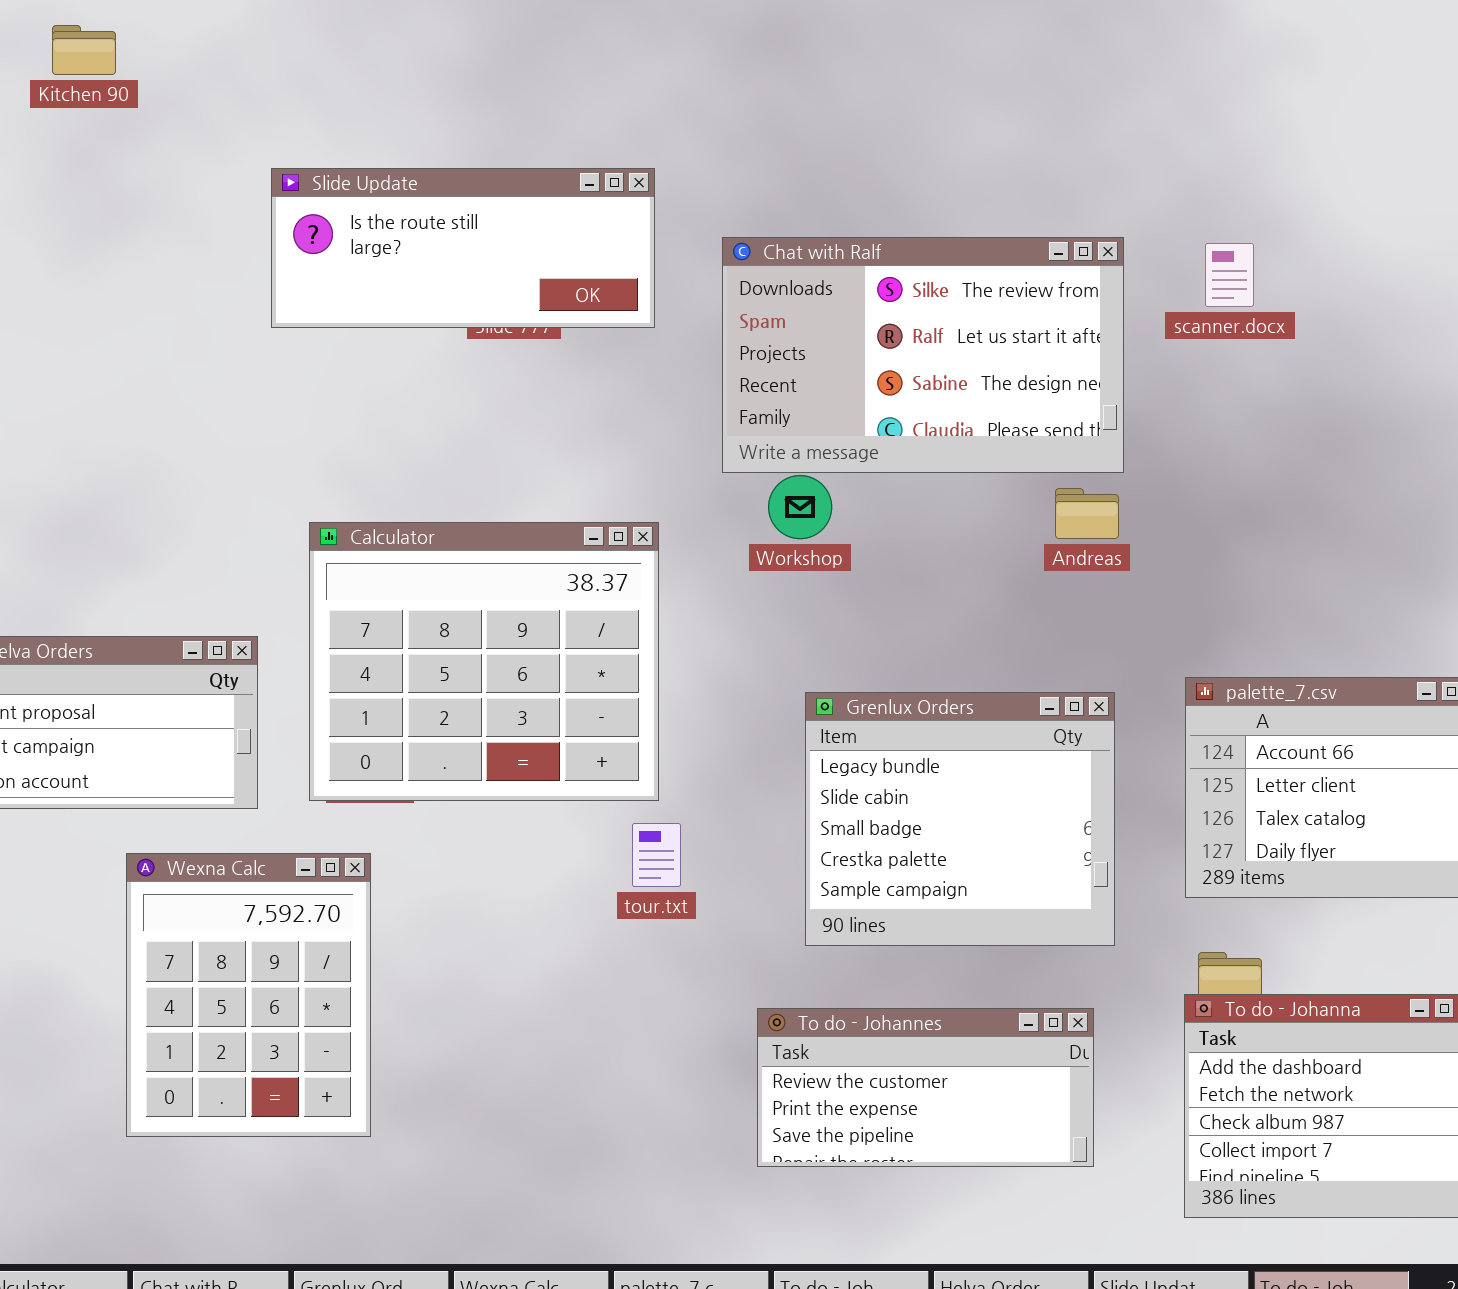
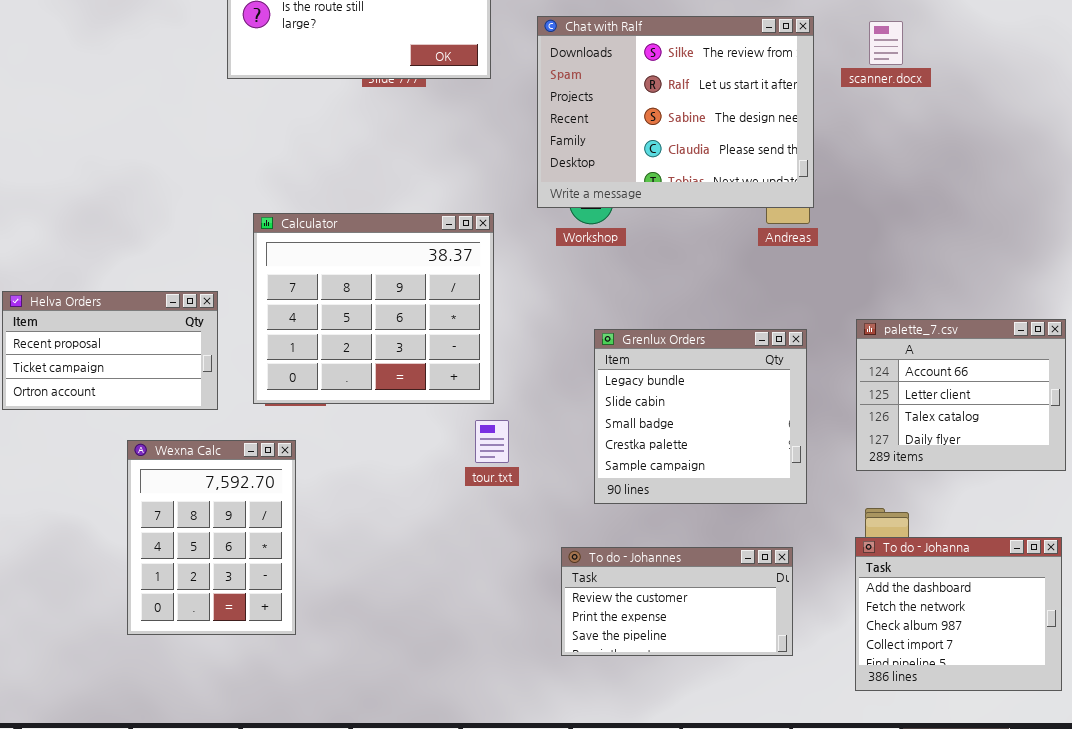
Chat with Ralf: [722,237,1124,473] -> [537,16,814,208], resized

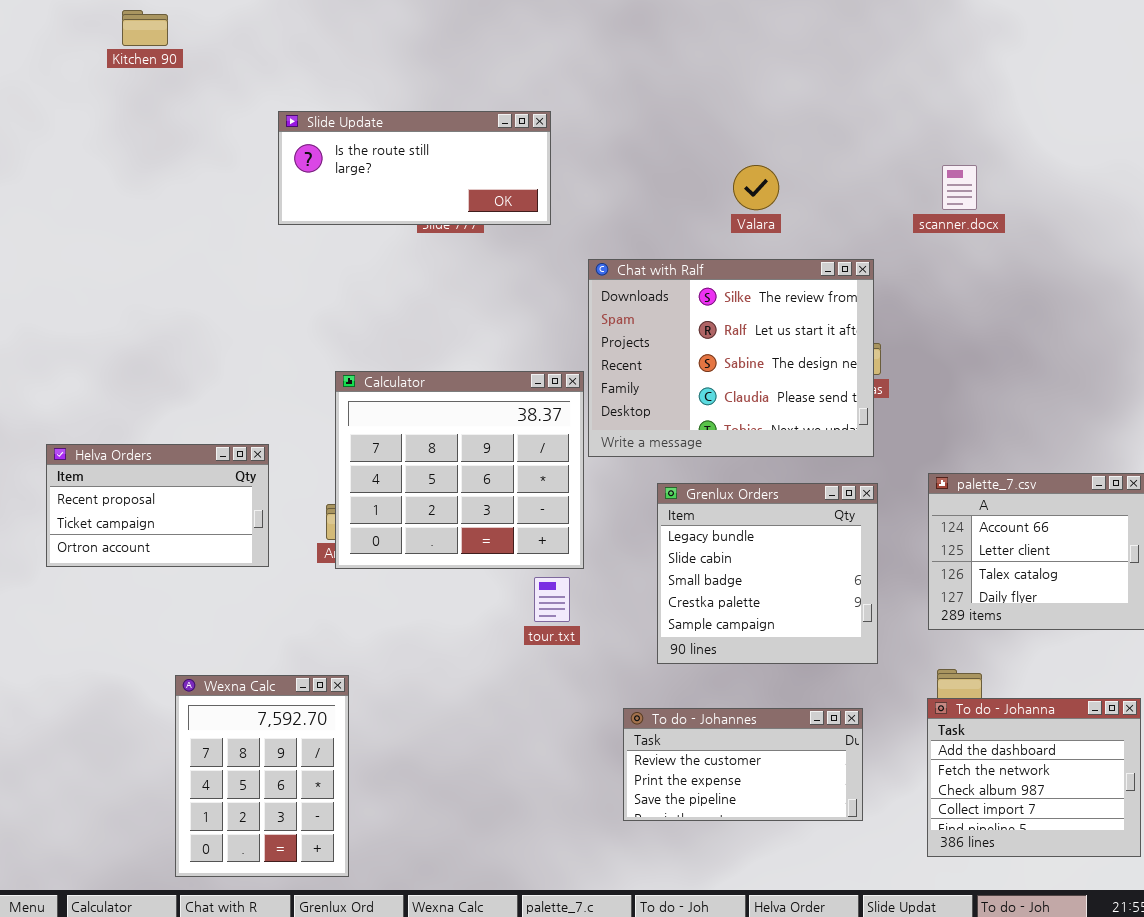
Chat with Ralf: [537,16,814,208] -> [588,259,874,457], moved
Calculator: [253,213,494,404] -> [335,371,584,569], moved
Wexna Calc: [127,440,296,635] -> [175,675,349,877], moved

